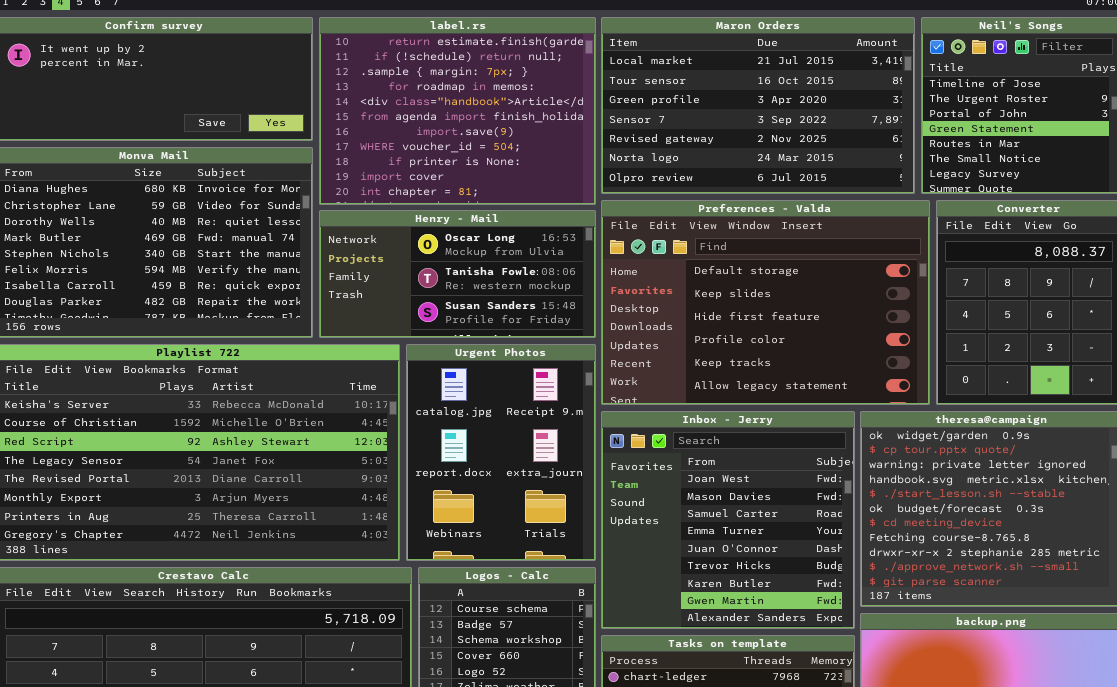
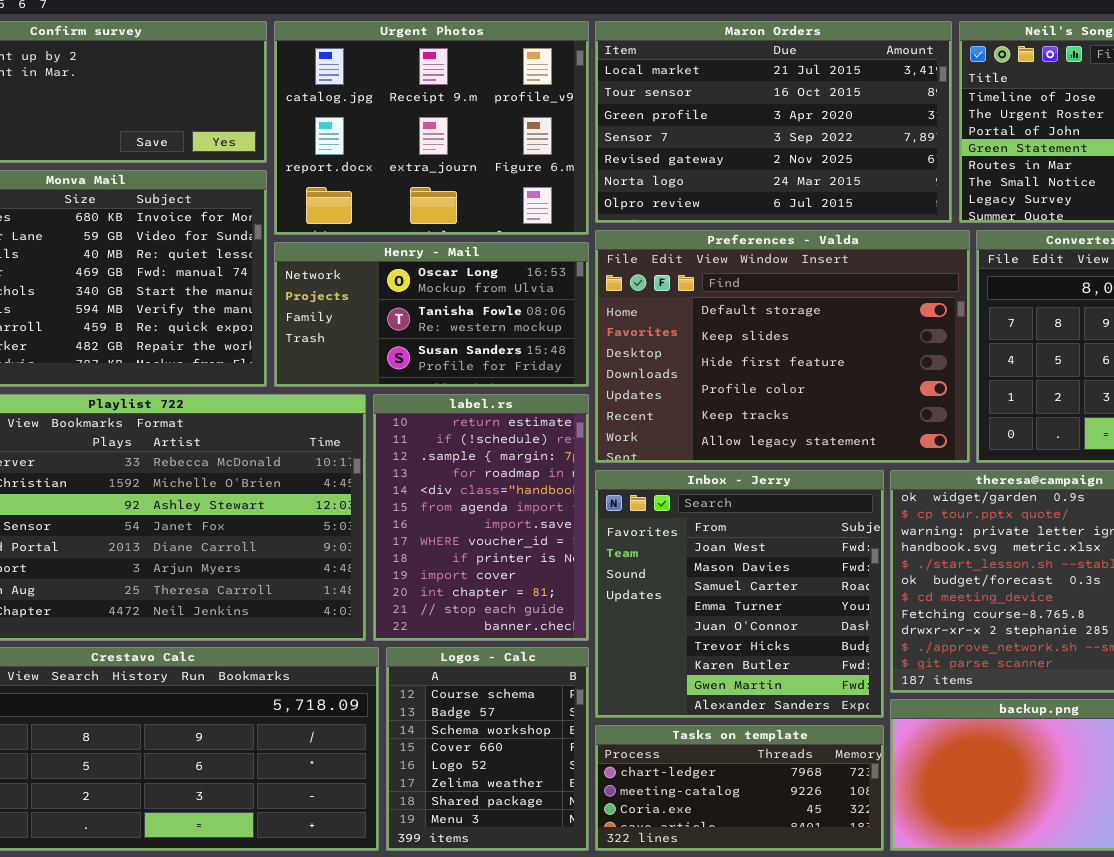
label.rs: [319,17,596,205] -> [373,394,589,641], moved, resized
Urgent Photos: [406,344,596,561] -> [274,21,589,235], moved, resized

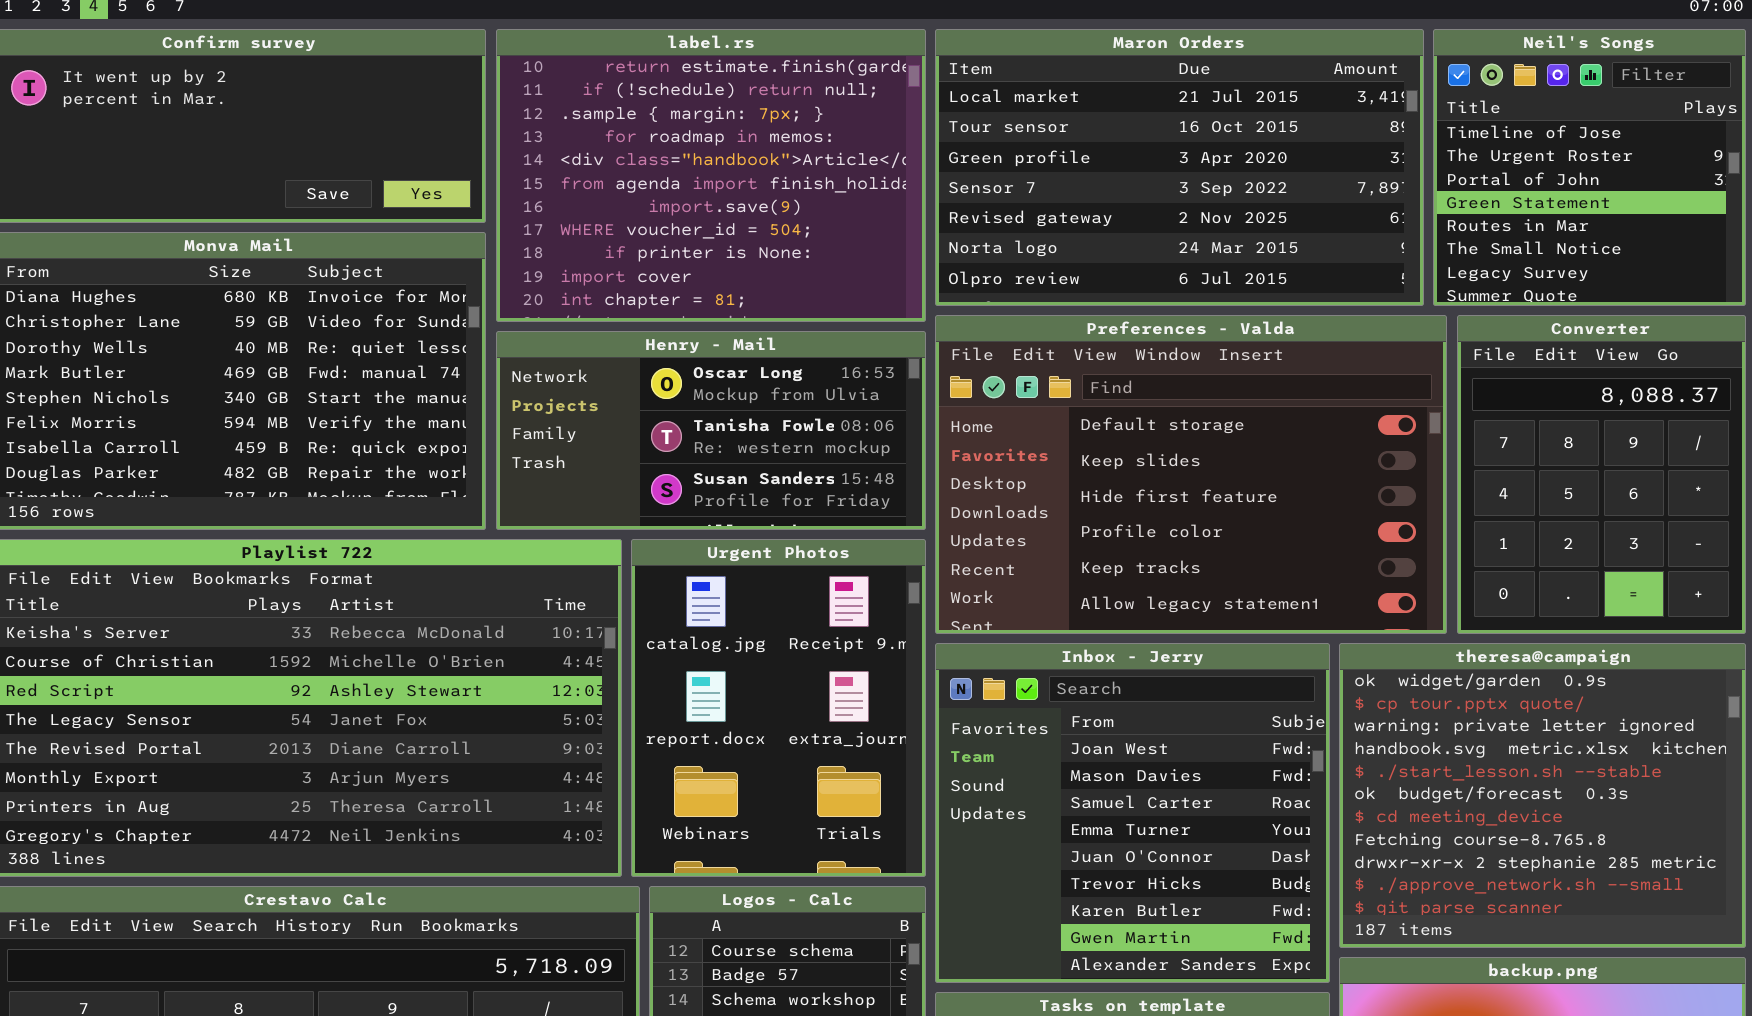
Urgent Photos: [274,21,589,235] -> [631,539,926,877], moved, resized
label.rs: [373,394,589,641] -> [496,29,926,322], moved, resized

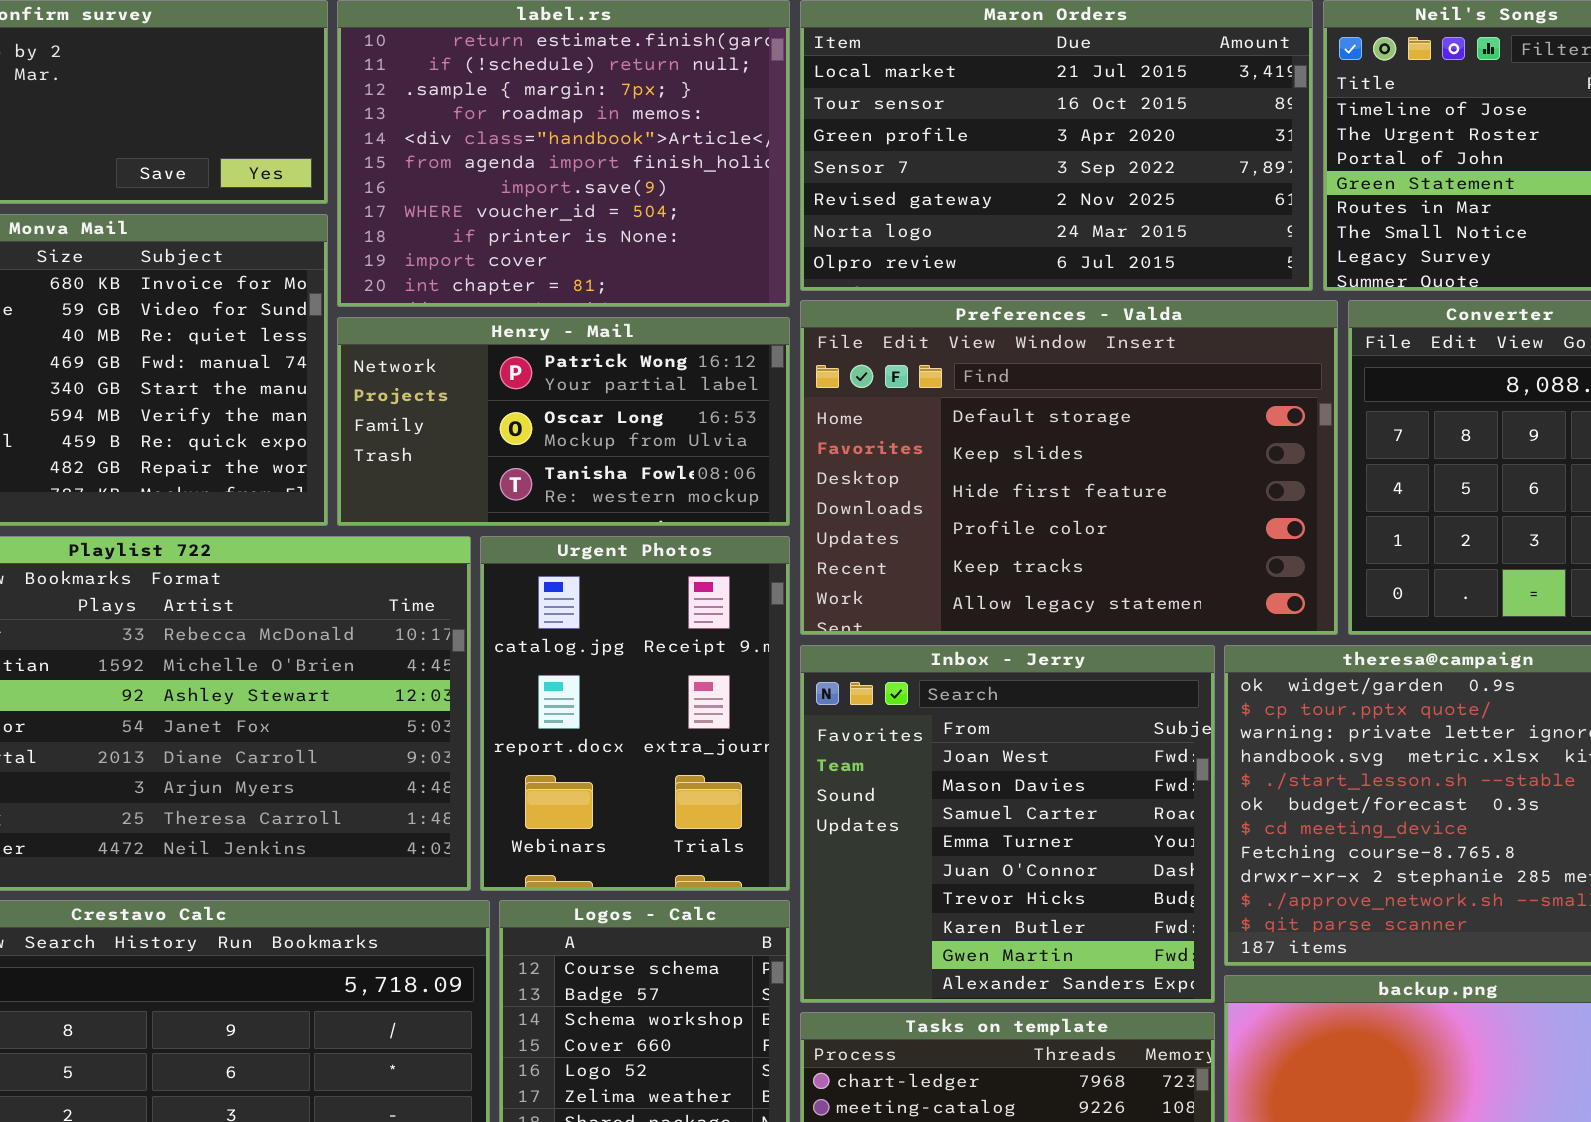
Henry - Mail: [496,331,926,530] -> [337,317,790,526], scrolled up 1 row

